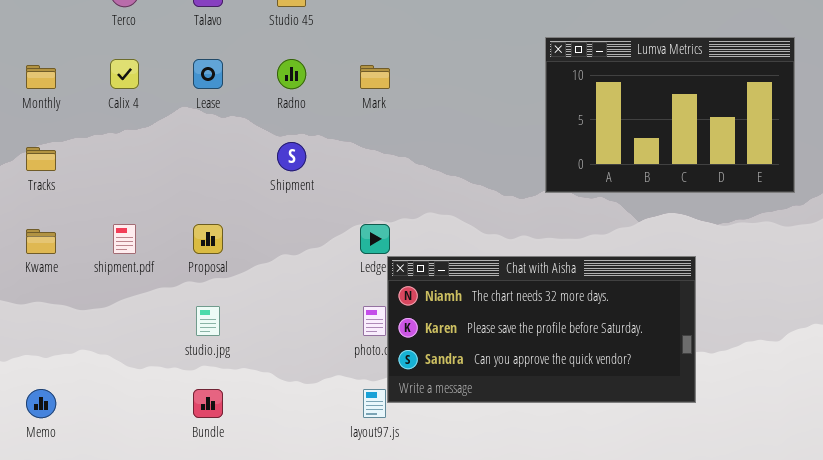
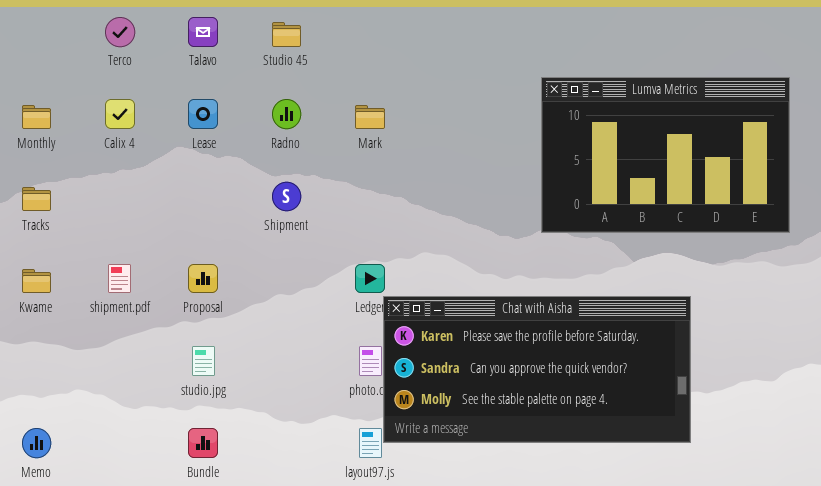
Chat with Aisha: [387,256,696,403] -> [383,296,691,443], scrolled down 1 row

